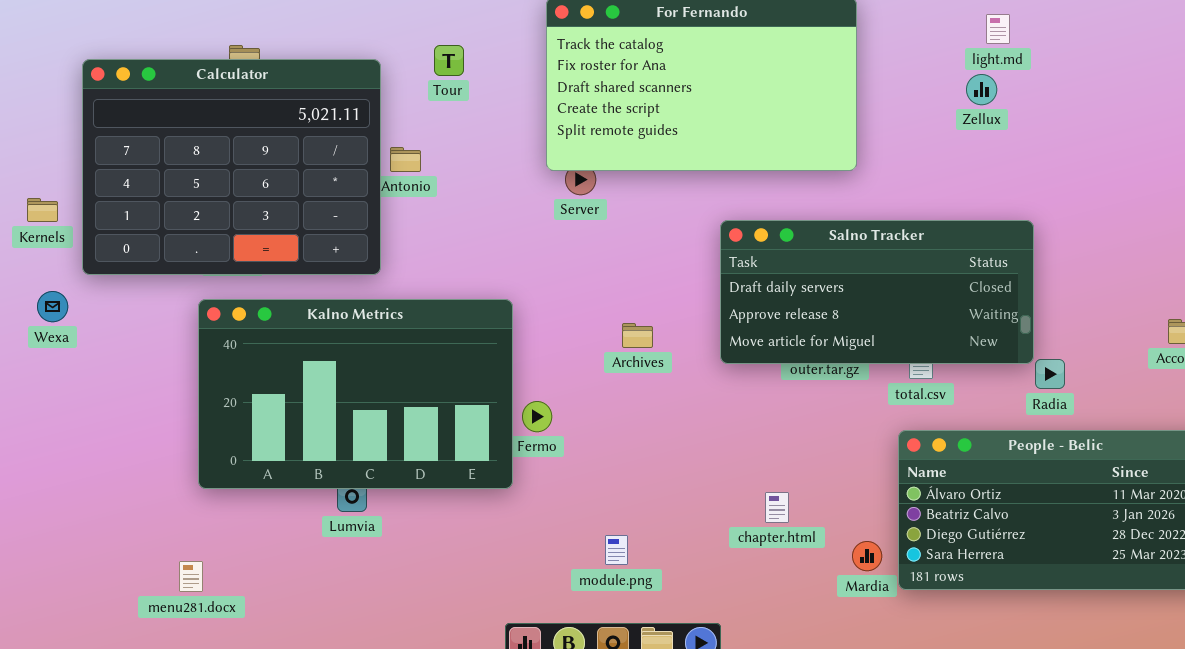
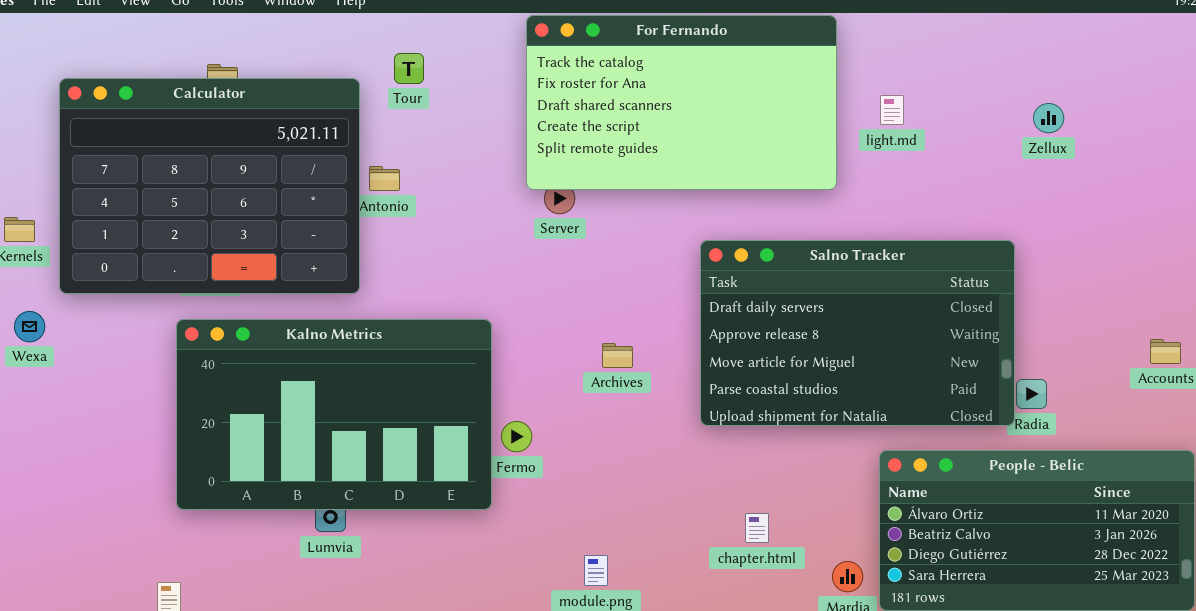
light.md: [986,14,1010,44] -> [880,95,904,125], moved
Tour: [434,45,464,76] -> [394,53,424,84], moved
Zellux: [966,74,997,105] -> [1033,103,1064,133], moved
Salno Tracker: [720,220,1034,364] -> [700,240,1015,426], resized

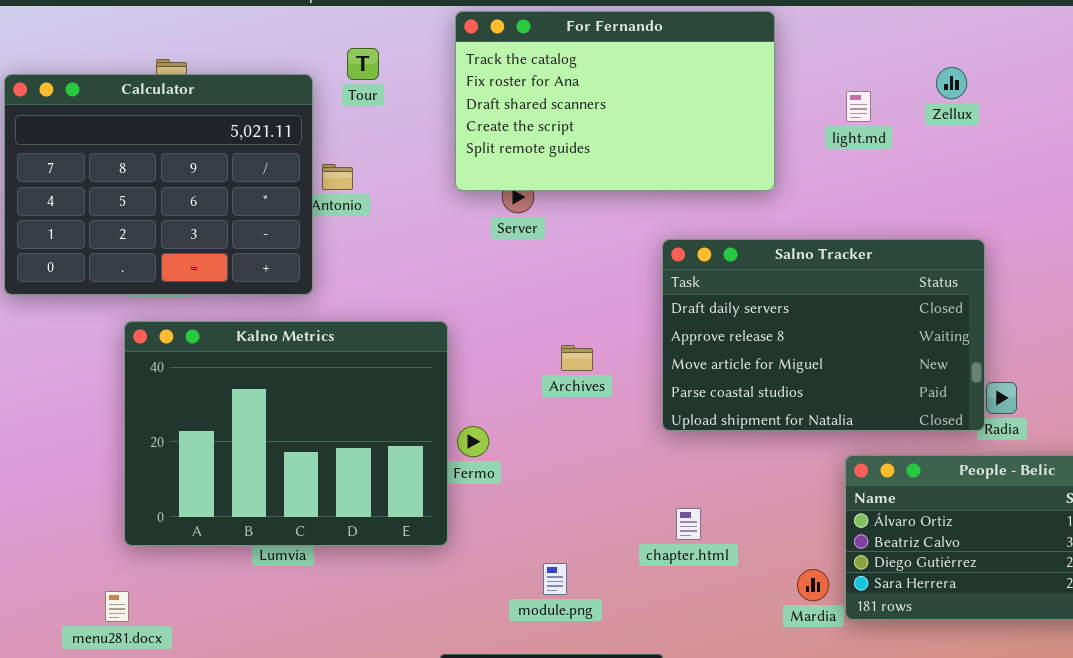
For Fernando: [526,15,837,190] -> [455,11,775,191], moved
Zellux: [1033,103,1064,133] -> [936,67,967,99], moved
Kalno Metrics: [176,319,492,510] -> [124,321,448,546], resized
chapter.html: [745,513,769,543] -> [676,508,701,540], moved

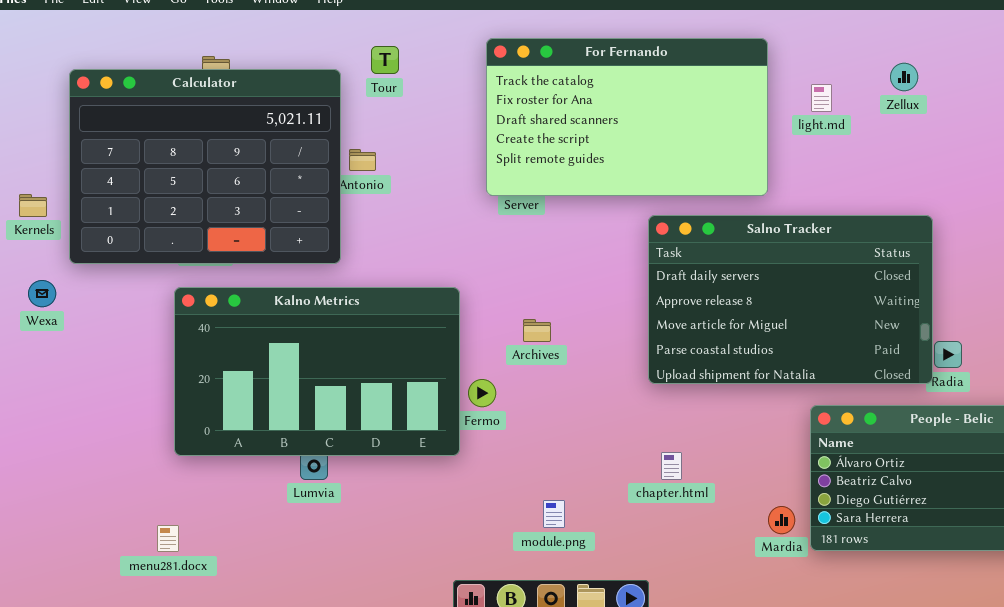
For Fernando: [455,11,775,191] -> [486,38,768,196], moved
Kalno Metrics: [124,321,448,546] -> [174,287,460,456], resized
Archives: [561,345,593,371] -> [523,319,551,342], moved

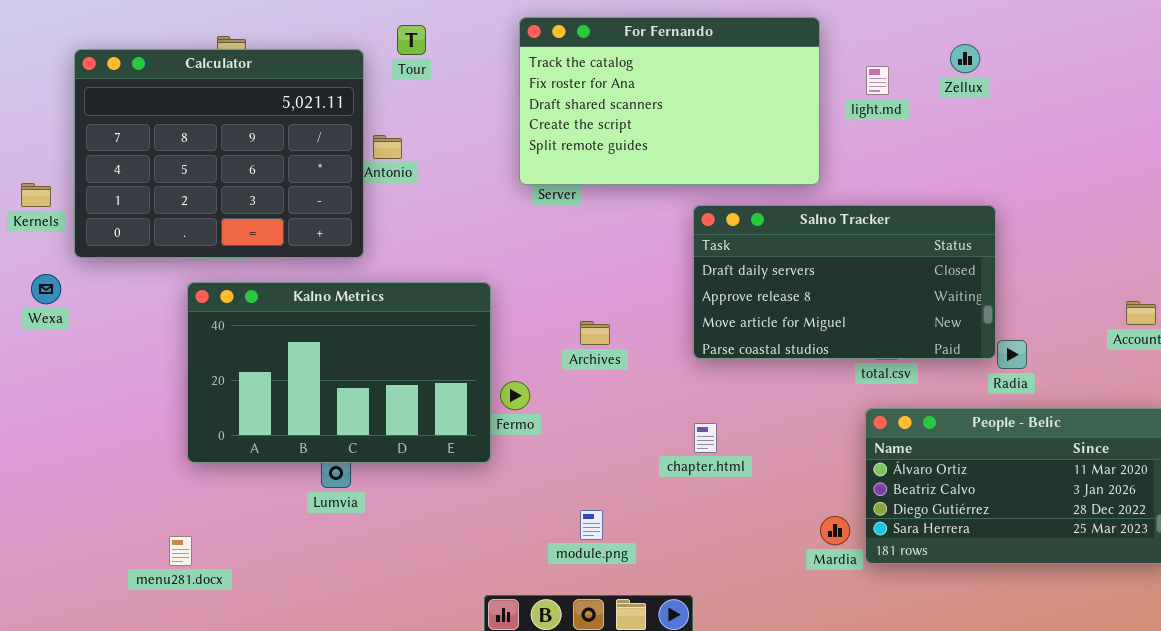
Salno Tracker: [648,215,933,384] -> [693,205,996,359], resized
Archives: [523,319,551,342] -> [580,321,610,345], moved
chapter.html: [661,452,682,480] -> [694,423,717,453], moved

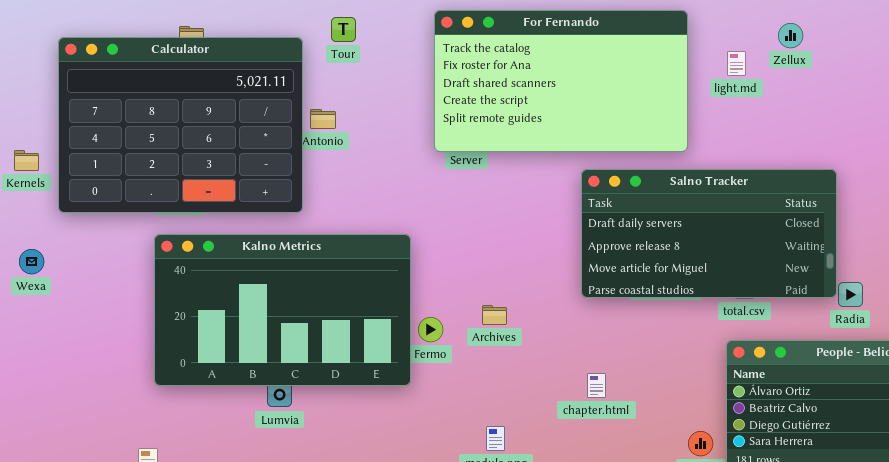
Zellux: [950,44,980,73] -> [778,23,803,48], moved
Wexa: [31,274,61,304] -> [19,249,44,274], moved
Archives: [580,321,610,345] -> [482,305,507,325], moved
chapter.html: [694,423,717,453] -> [587,373,606,398], moved

